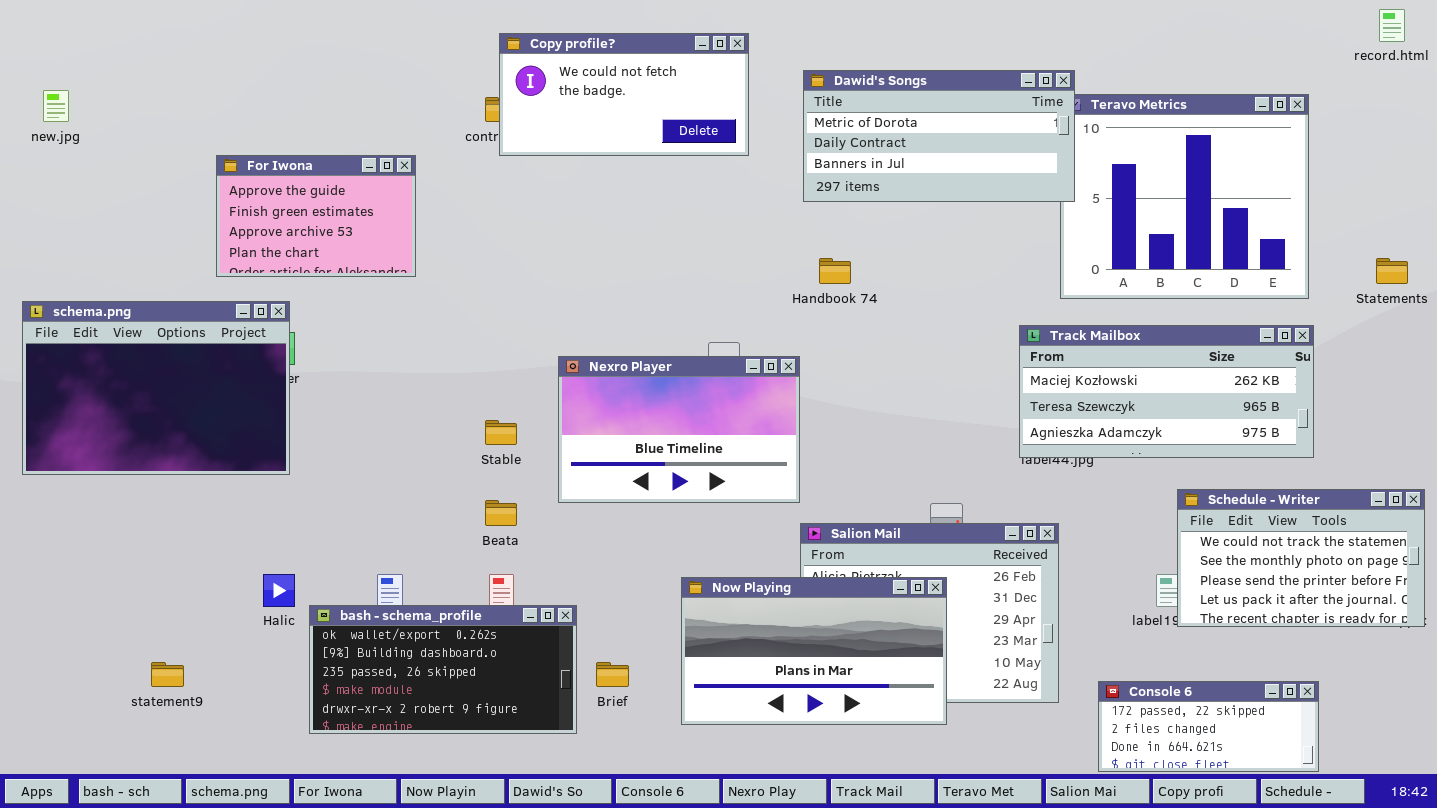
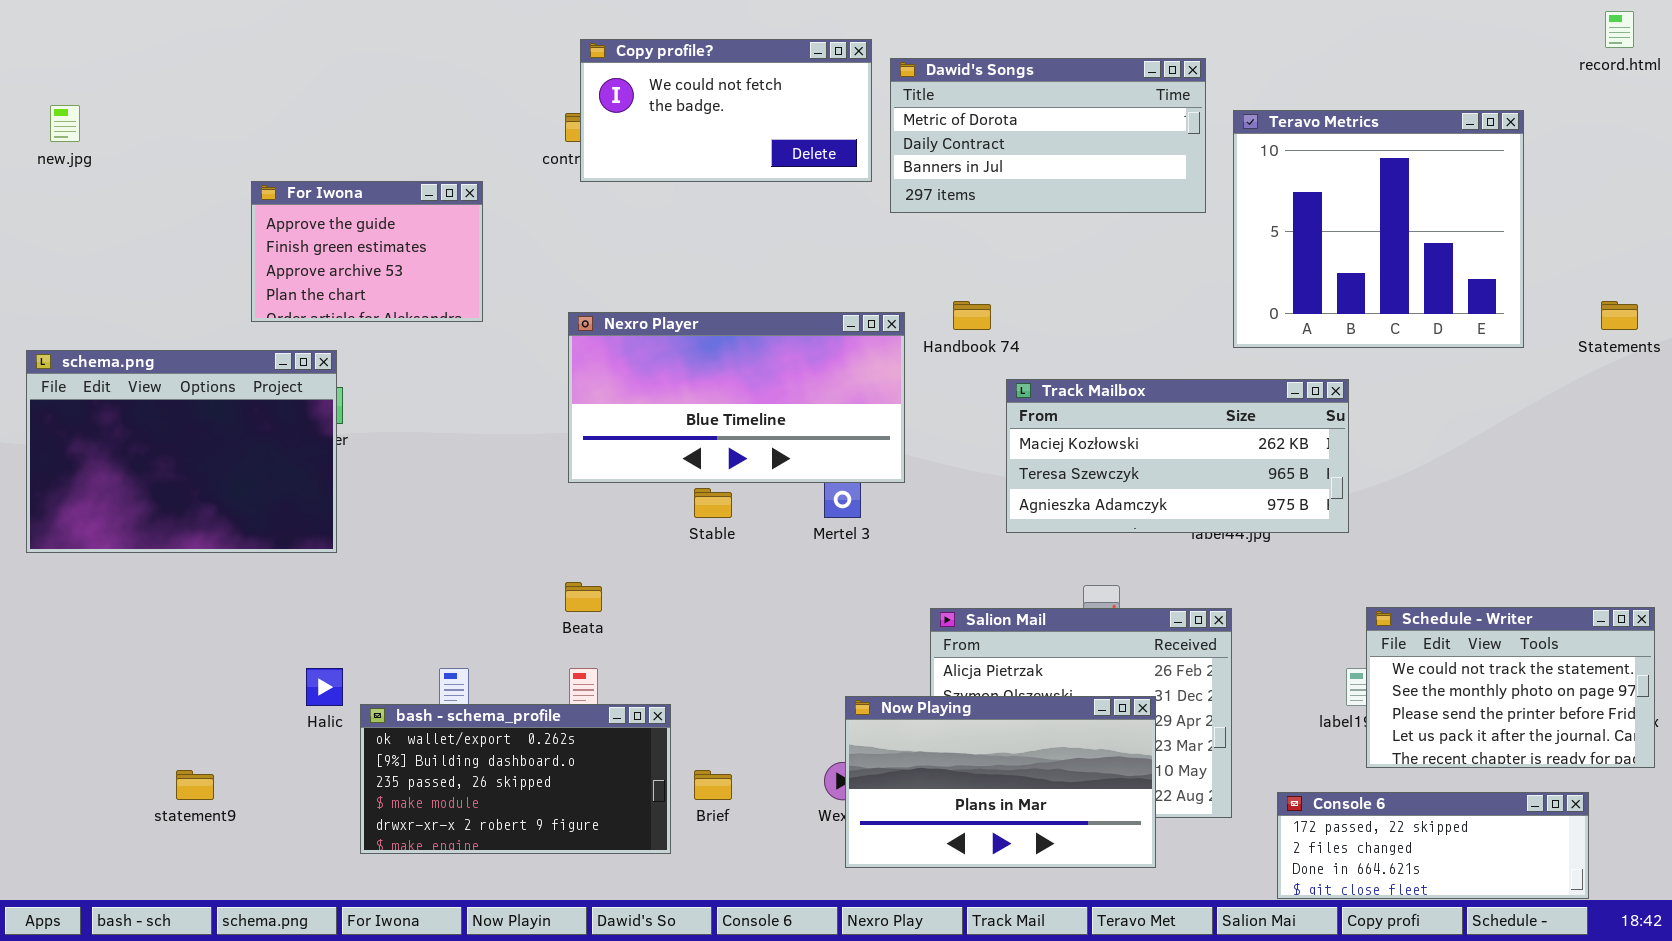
Dawid's Songs: [803,70,1075,202] -> [890,58,1206,213], moved
Track Mailbox: [1019,325,1314,458] -> [1006,379,1349,533], moved
Nexro Player: [558,356,800,503] -> [568,312,905,483], moved, resized
Stable: [485,420,517,445] -> [694,488,732,518], moved
Schedule - Writer: [1177,489,1425,627] -> [1366,607,1655,768], moved
Now Playing: [681,577,947,725] -> [845,696,1156,868], moved
Console 6: [1098,681,1319,772] -> [1277,792,1589,899], resized

